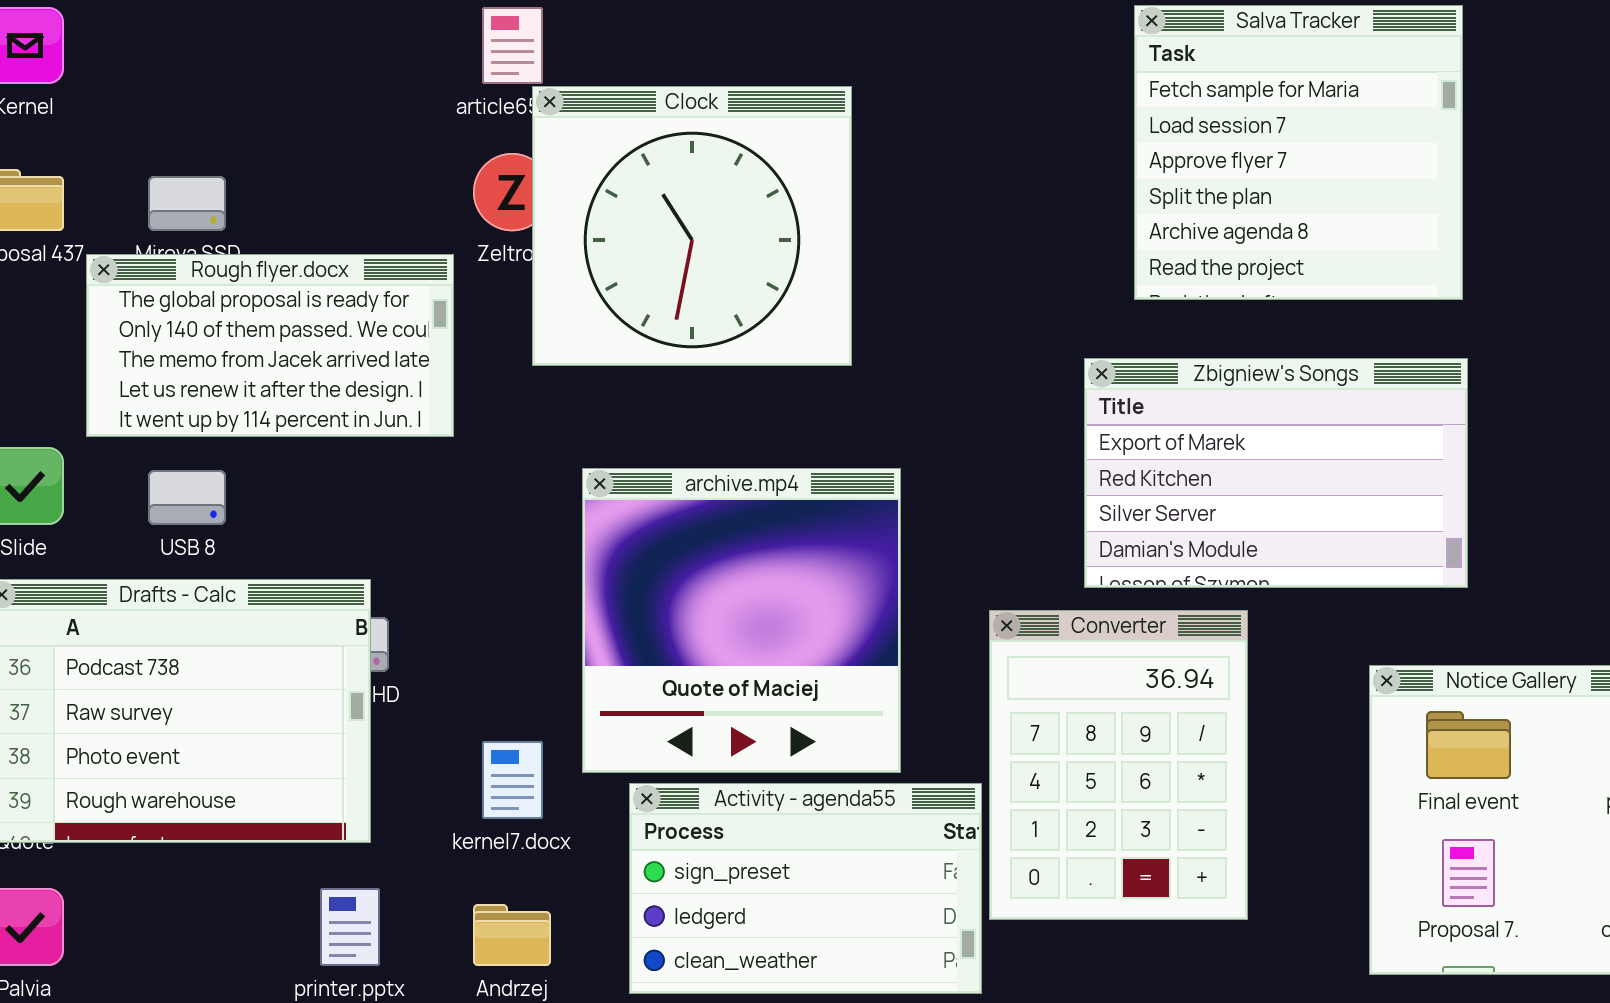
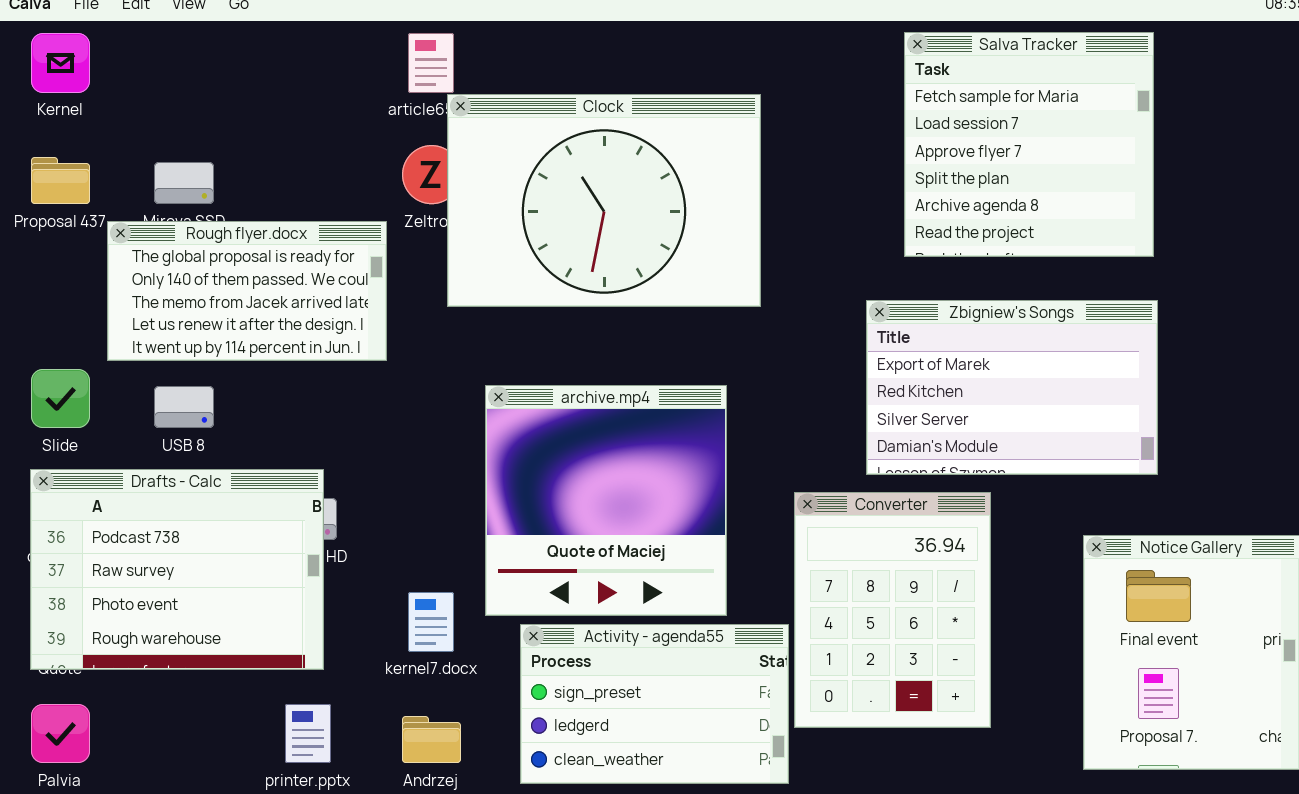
Clock: [532,86,852,366] -> [447,94,761,307], resized

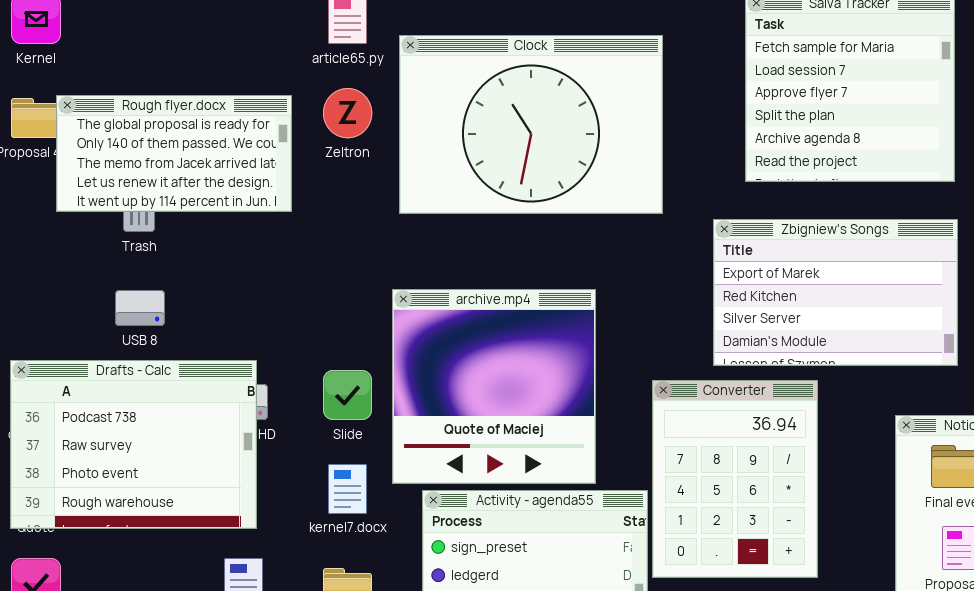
Clock: [447,94,761,307] -> [399,35,663,214], moved
Rough flyer.docx: [107,221,387,361] -> [56,95,292,212], moved
Slide: [31,369,90,428] -> [323,370,372,420], moved

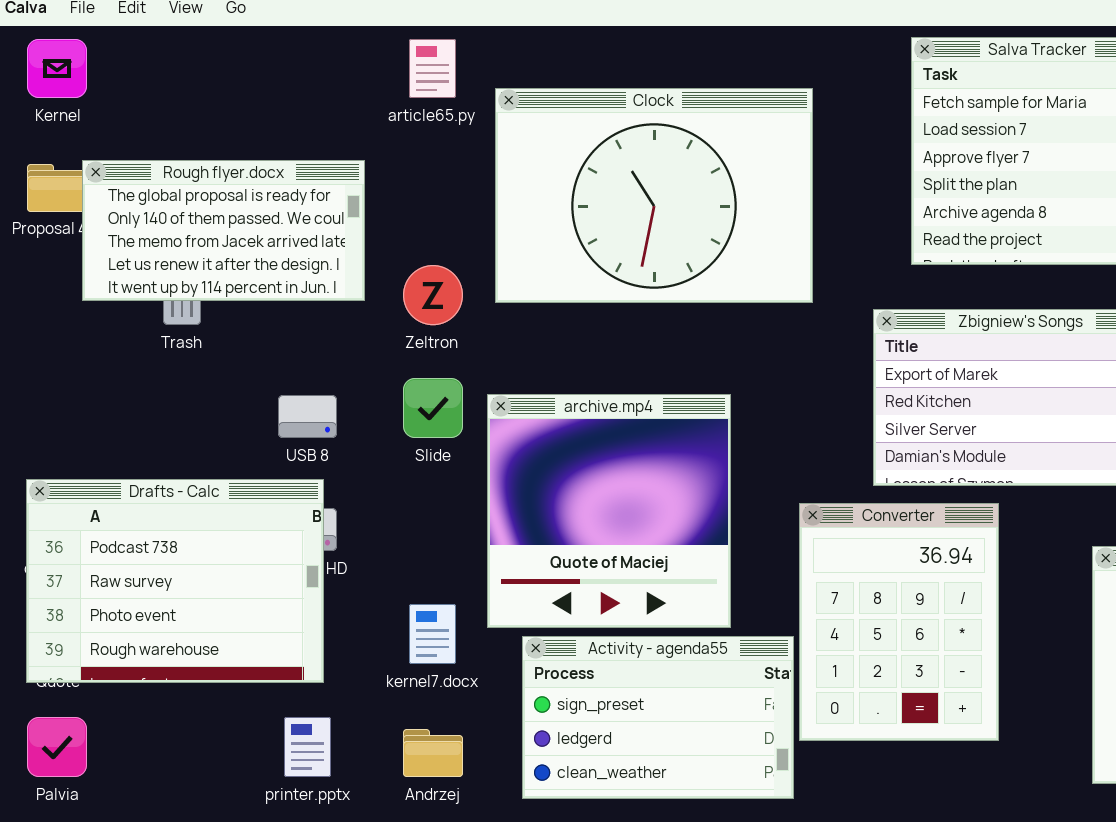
Zeltron: [323,88,372,138] -> [403,265,463,325], moved
USB 8: [115,290,165,326] -> [278,395,337,438], moved
Slide: [323,370,372,420] -> [403,378,463,438], moved

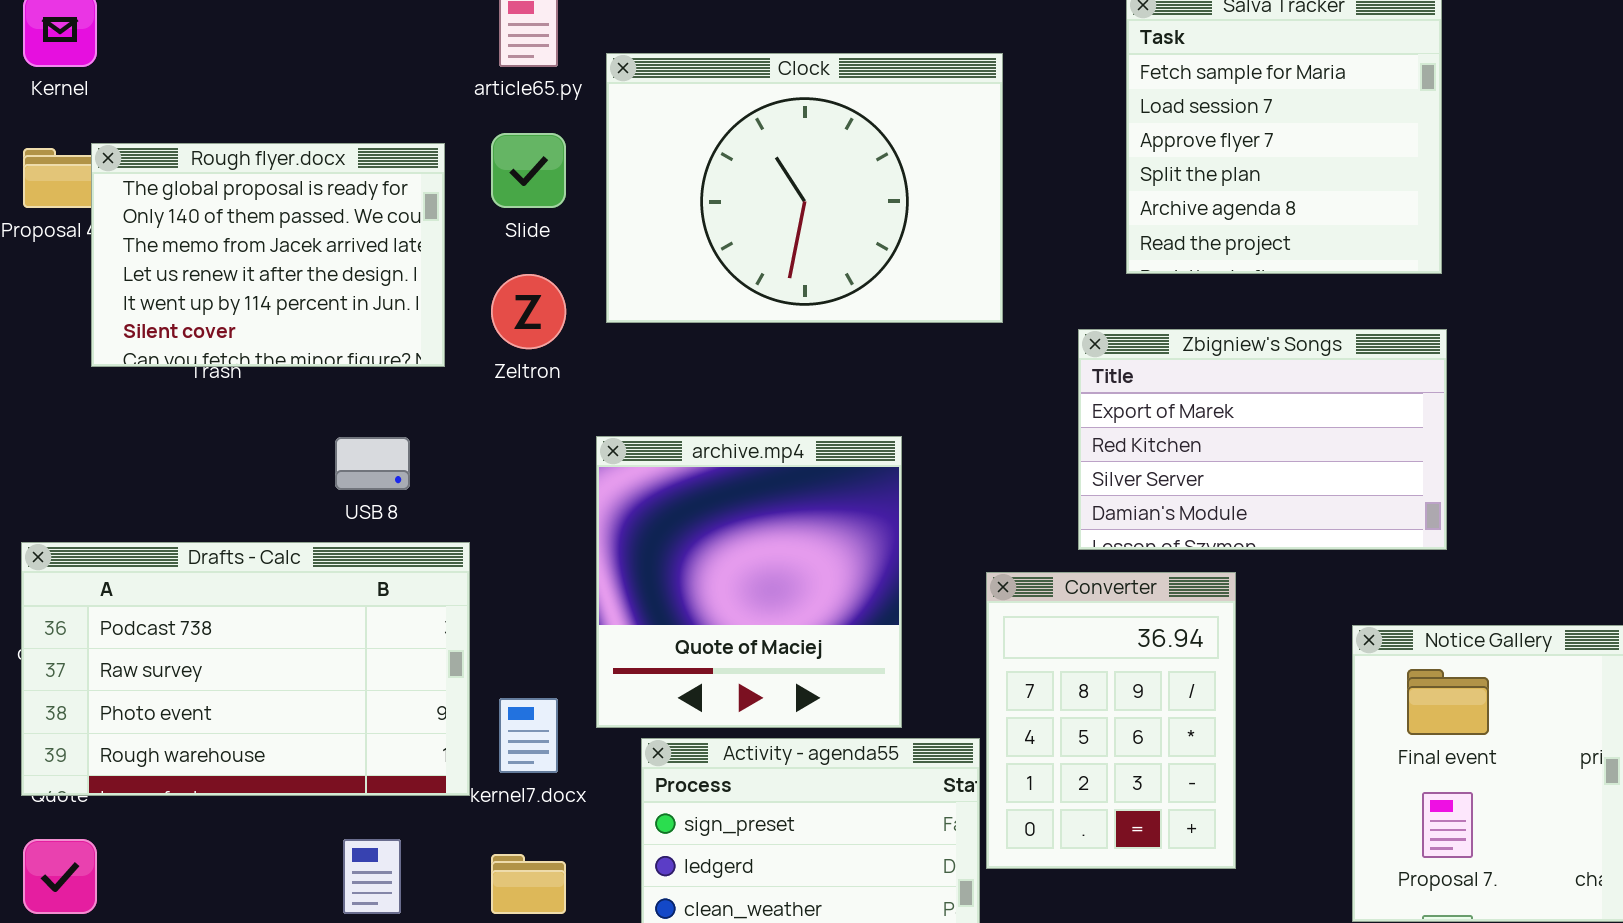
Rough flyer.docx: [82,160,365,301] -> [91,143,445,367], resized
Slide: [403,378,463,438] -> [491,133,566,208], moved
Drafts - Calc: [26,479,324,683] -> [21,542,470,796], resized

